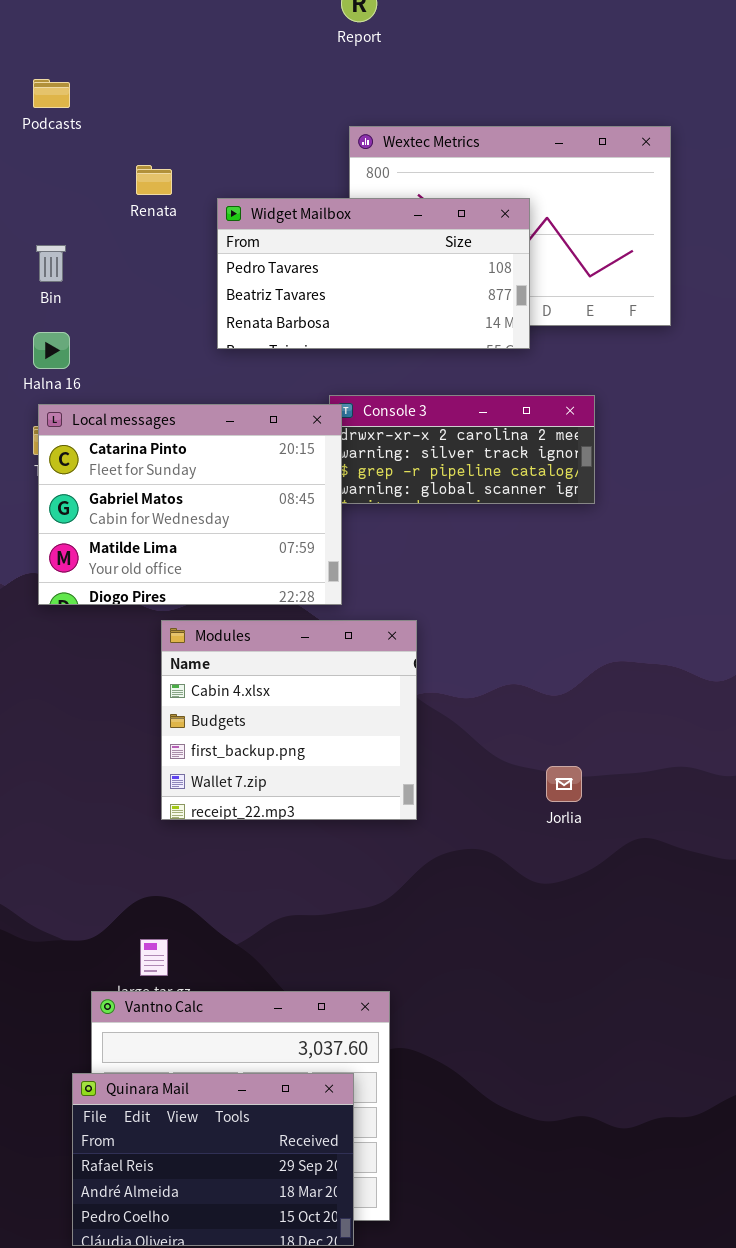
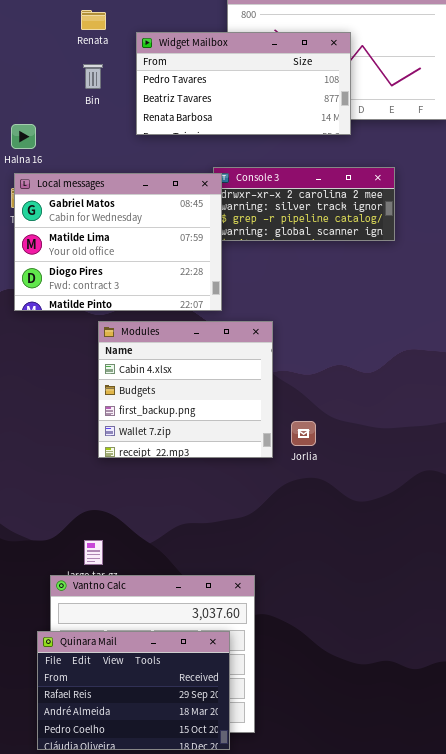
Bin: [36,245,66,282] -> [83,64,103,89], moved
Local messages: [38,404,342,605] -> [14,173,222,311], scrolled down 1 row
Jorlia: [546,766,582,802] -> [291,421,316,446], moved

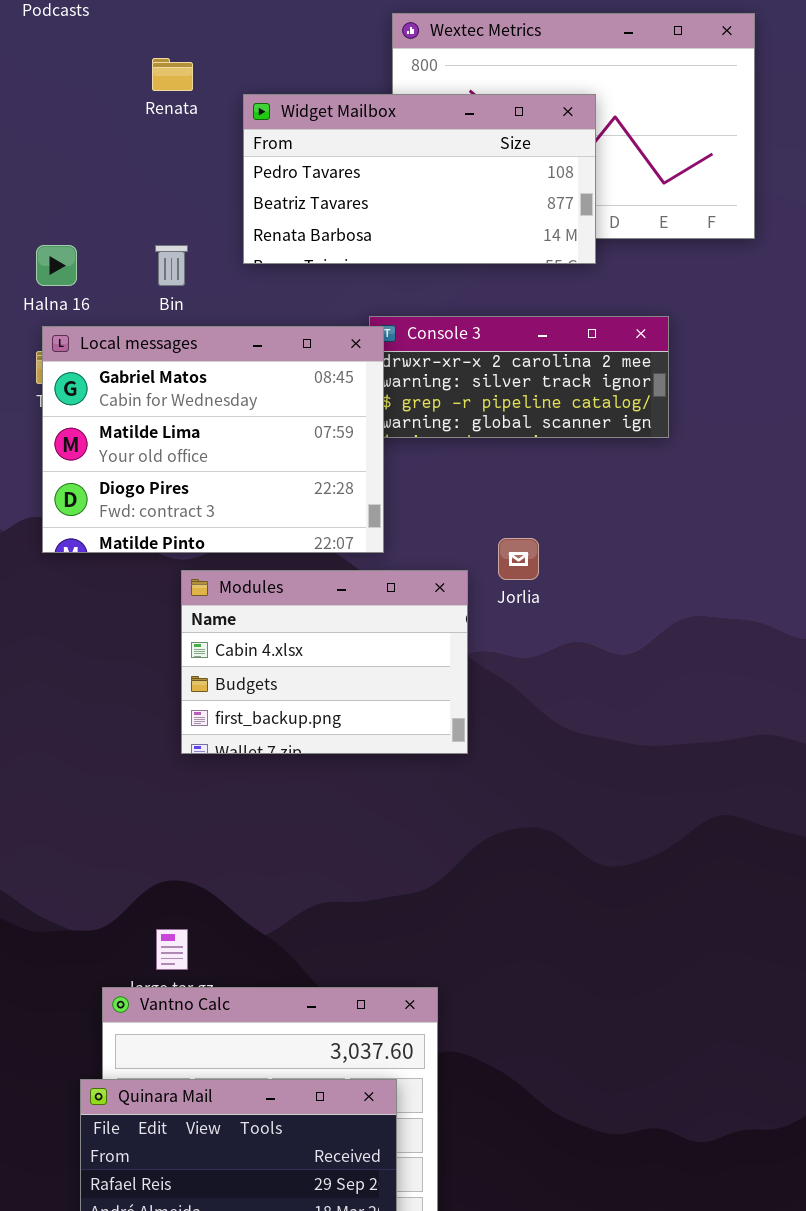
Bin: [83,64,103,89] -> [155,245,188,286], moved
Modules: [98,321,273,458] -> [181,570,468,754], resized
Jorlia: [291,421,316,446] -> [498,538,539,580], moved

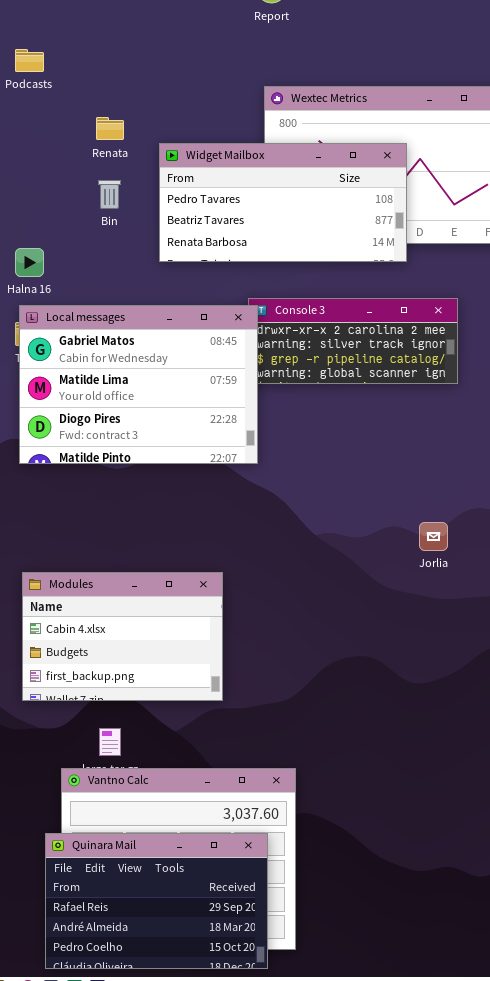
Bin: [155,245,188,286] -> [98,180,121,209], moved
Jorlia: [498,538,539,580] -> [419,522,448,551], moved
Modules: [181,570,468,754] -> [22,572,223,701], moved

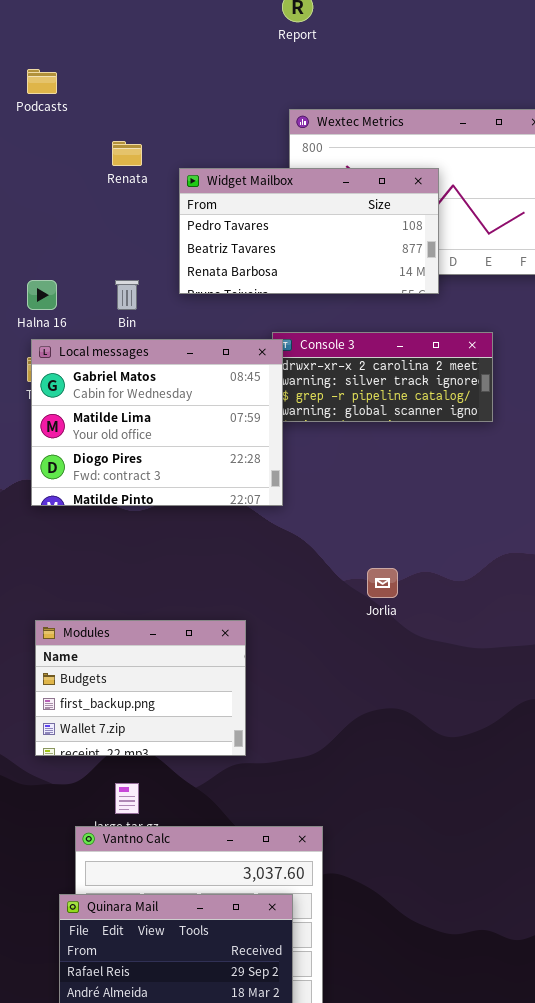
Bin: [98,180,121,209] -> [115,280,139,310], moved
Jorlia: [419,522,448,551] -> [367,568,398,598], moved
Modules: [22,572,223,701] -> [35,620,246,756], scrolled down 1 row

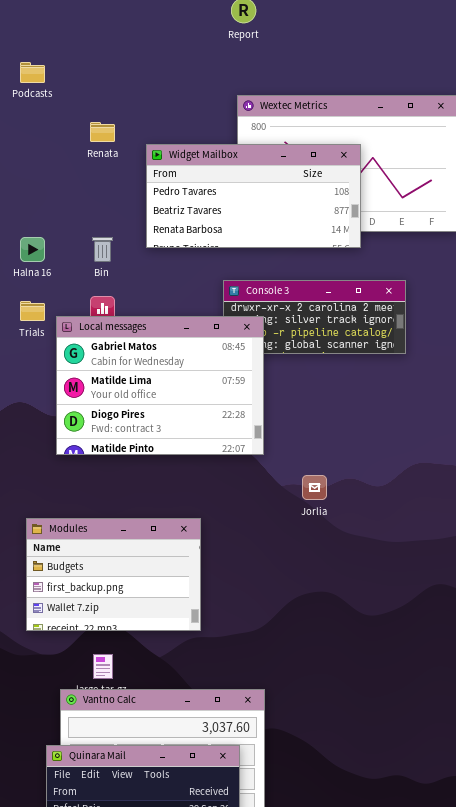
Local messages: [31,339,283,506] -> [56,316,264,455], moved

